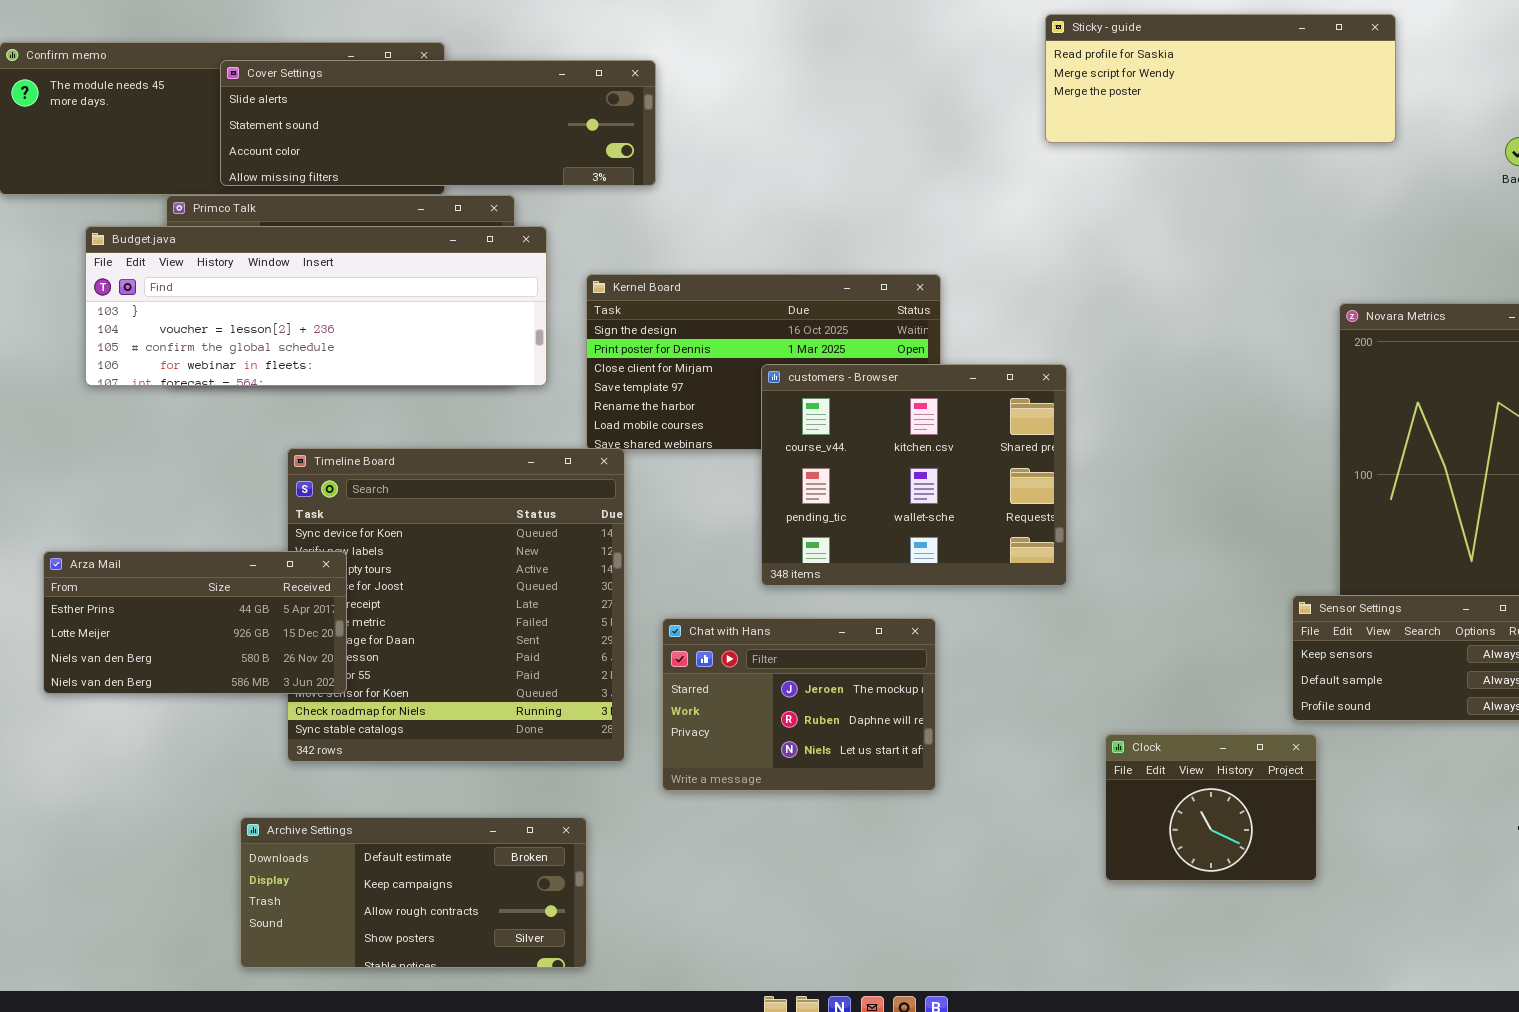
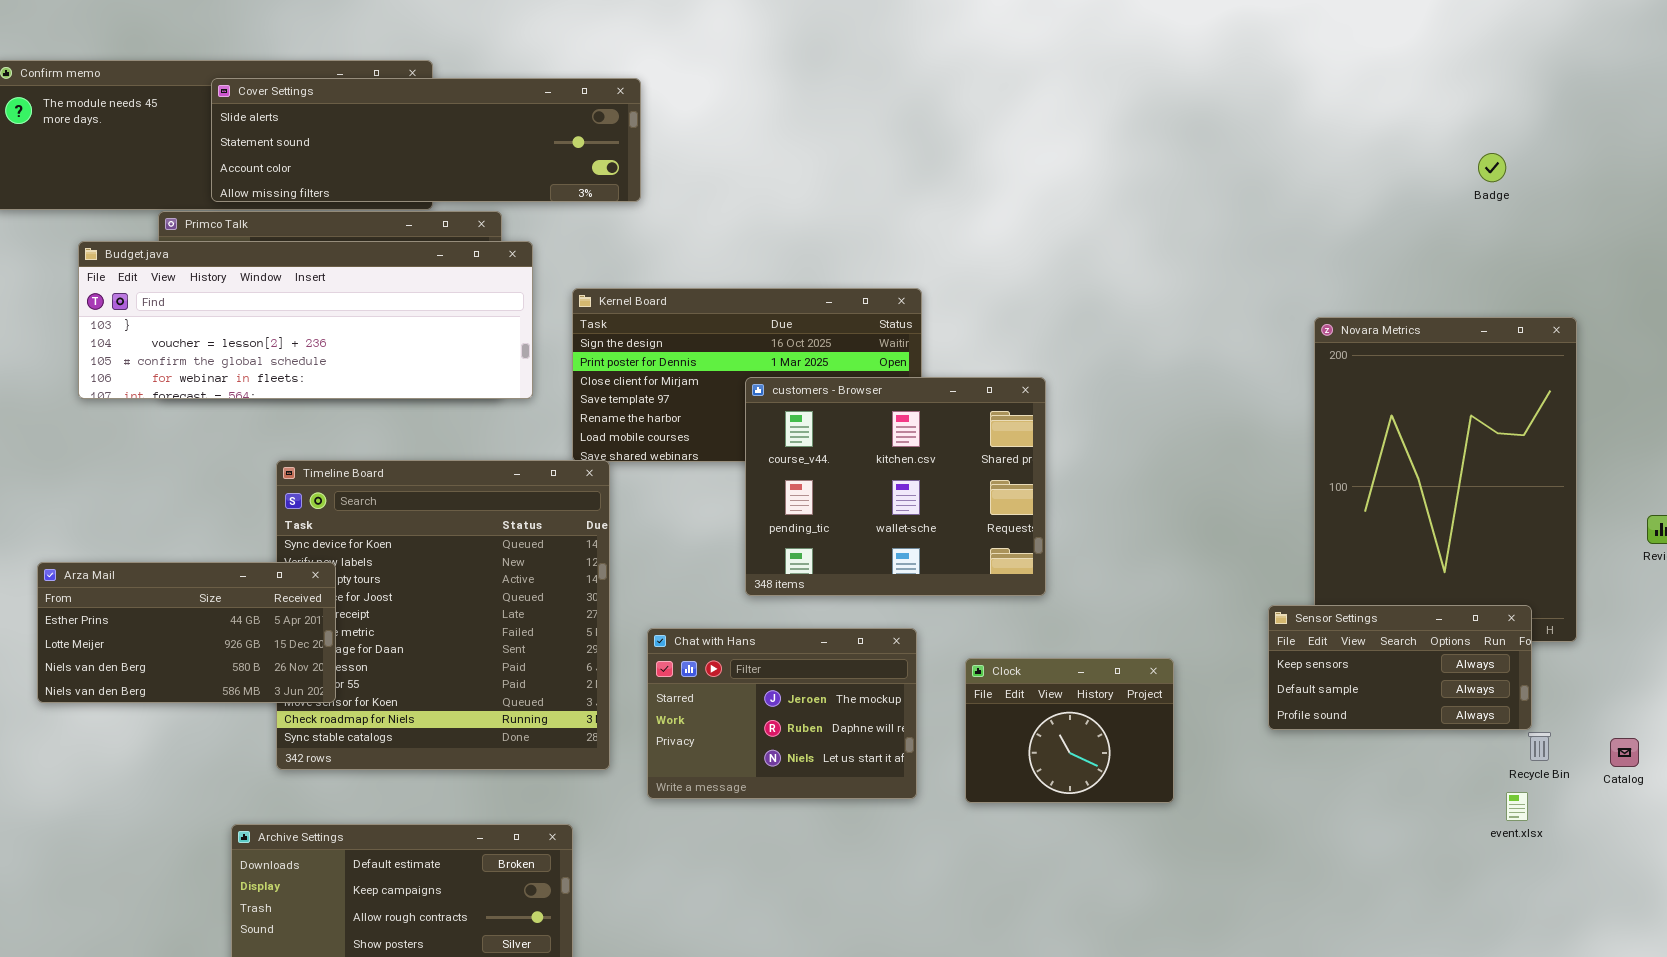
Sticky - guide: [1045,14,1396,143] -> none, closed
Clock: [1105,734,1317,881] -> [965,658,1174,803], moved

